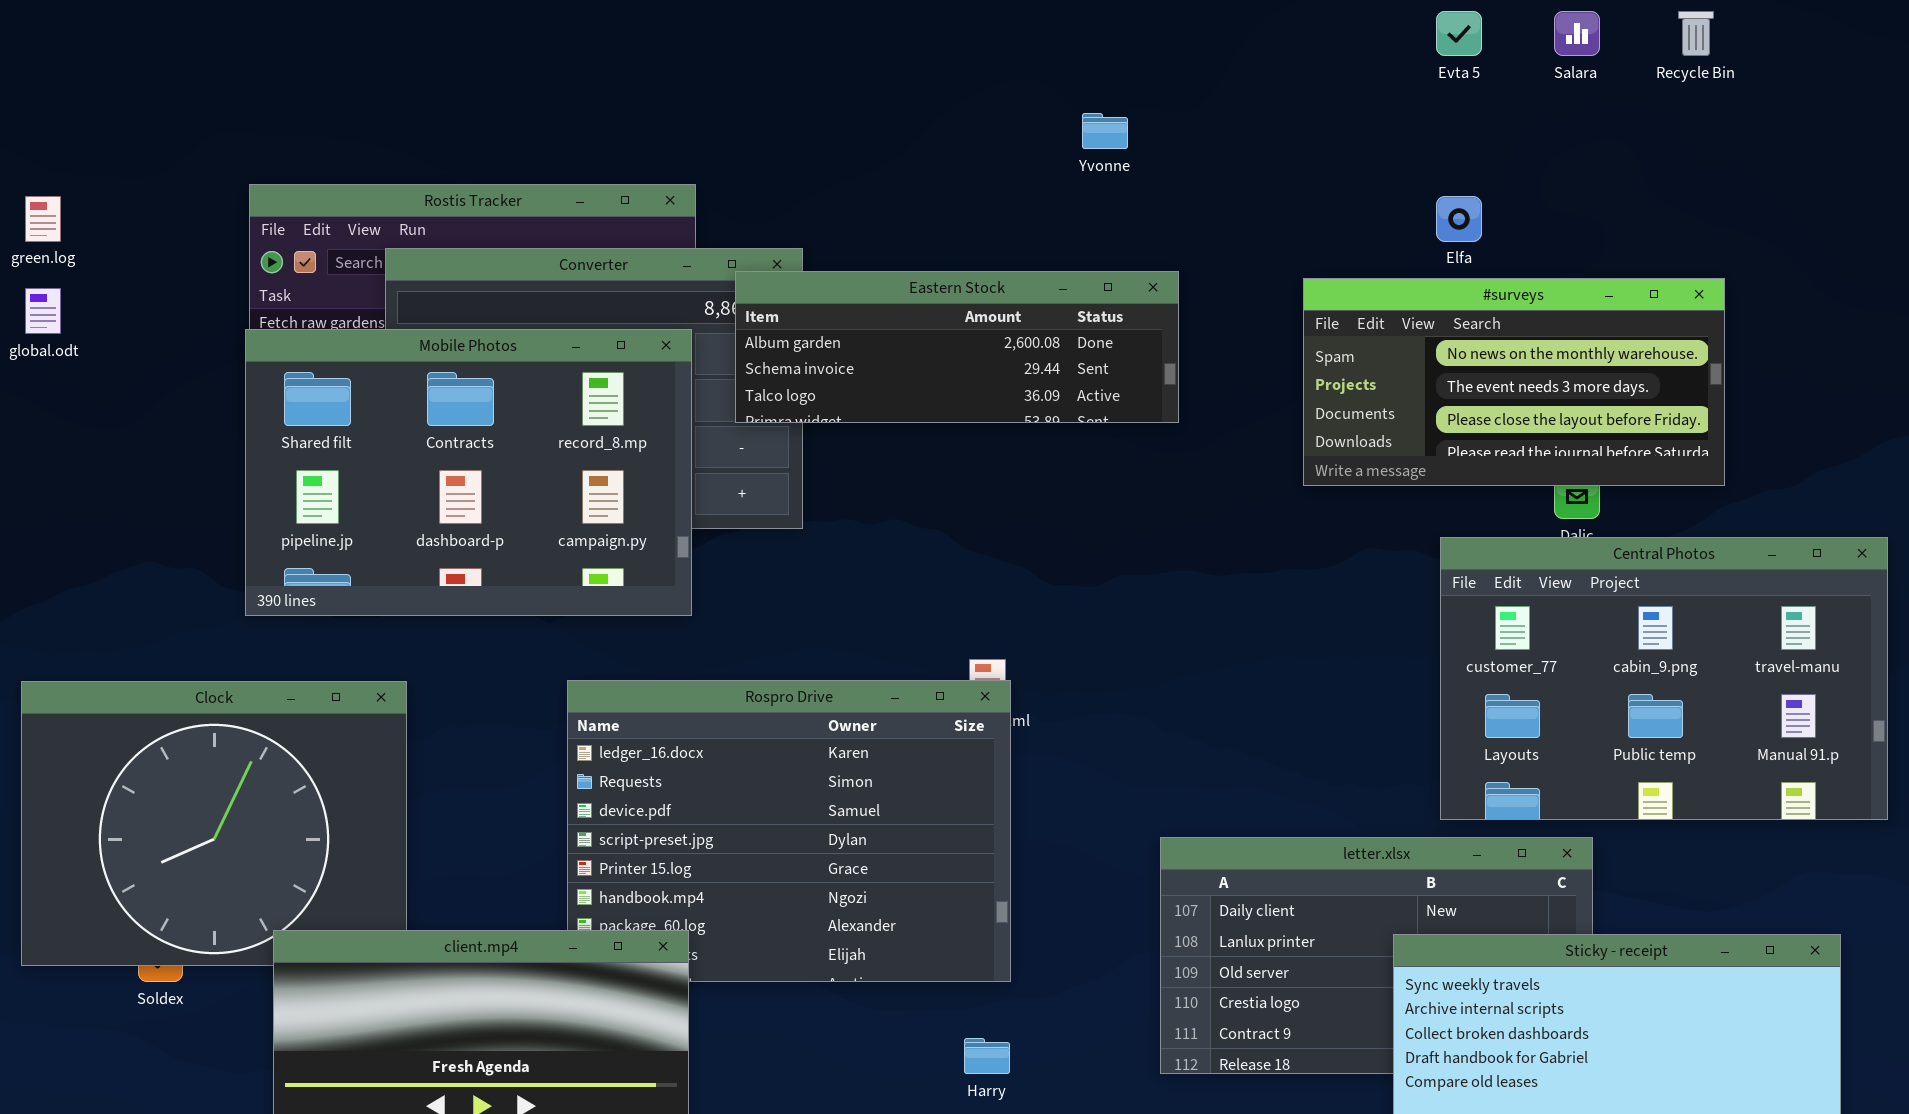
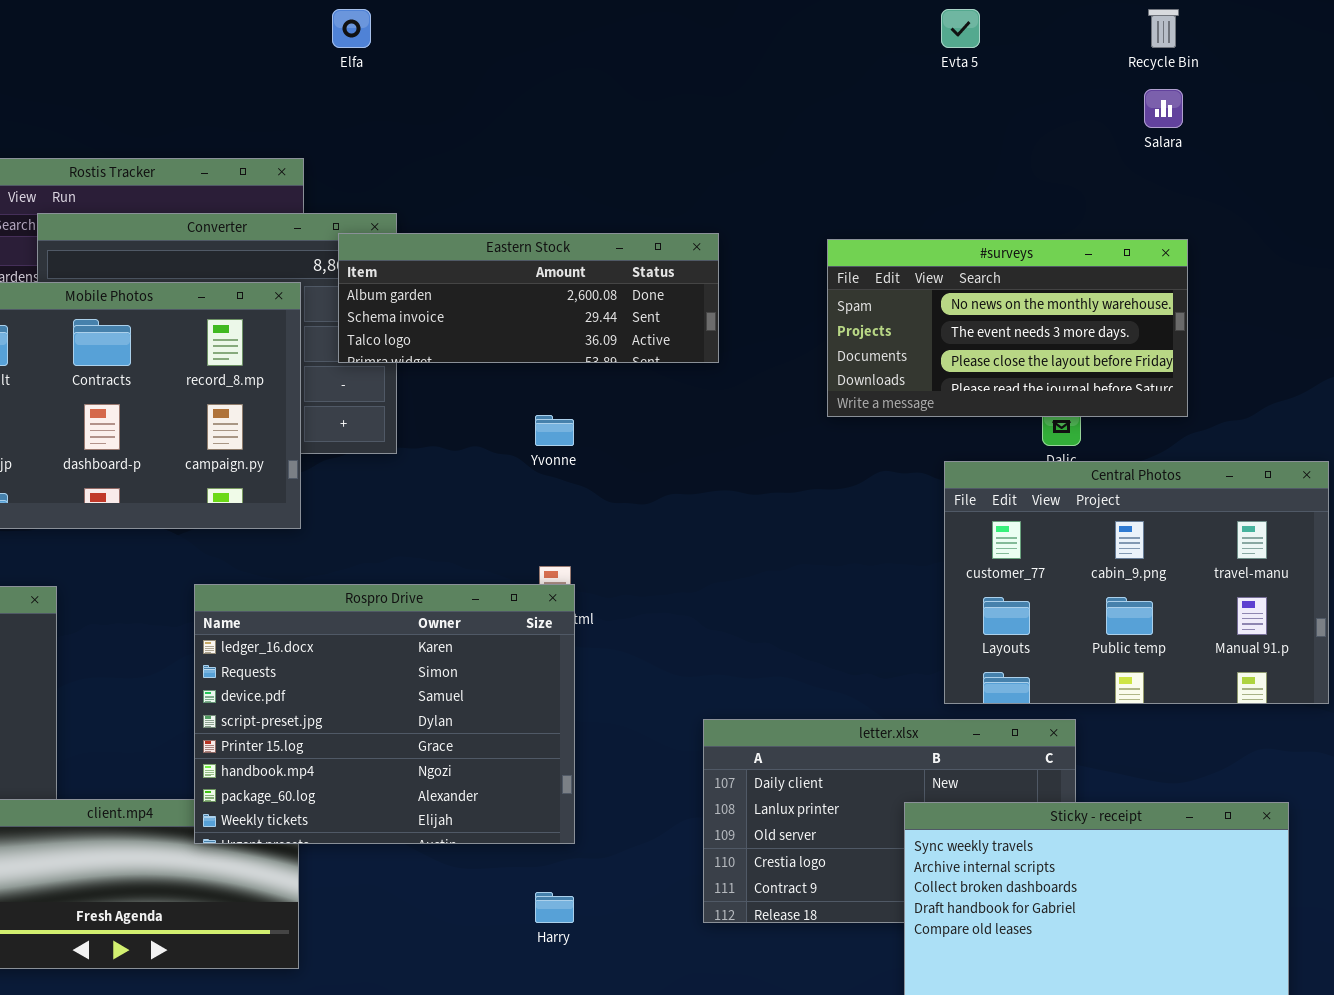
Salara: [1554,11,1600,56] -> [1144,89,1183,128], moved
Yvonne: [1082,113,1128,149] -> [535,415,574,446], moved
Elfa: [1436,196,1482,242] -> [332,9,371,48], moved
Rospro Drive: [567,680,1011,982] -> [194,584,575,844], raised

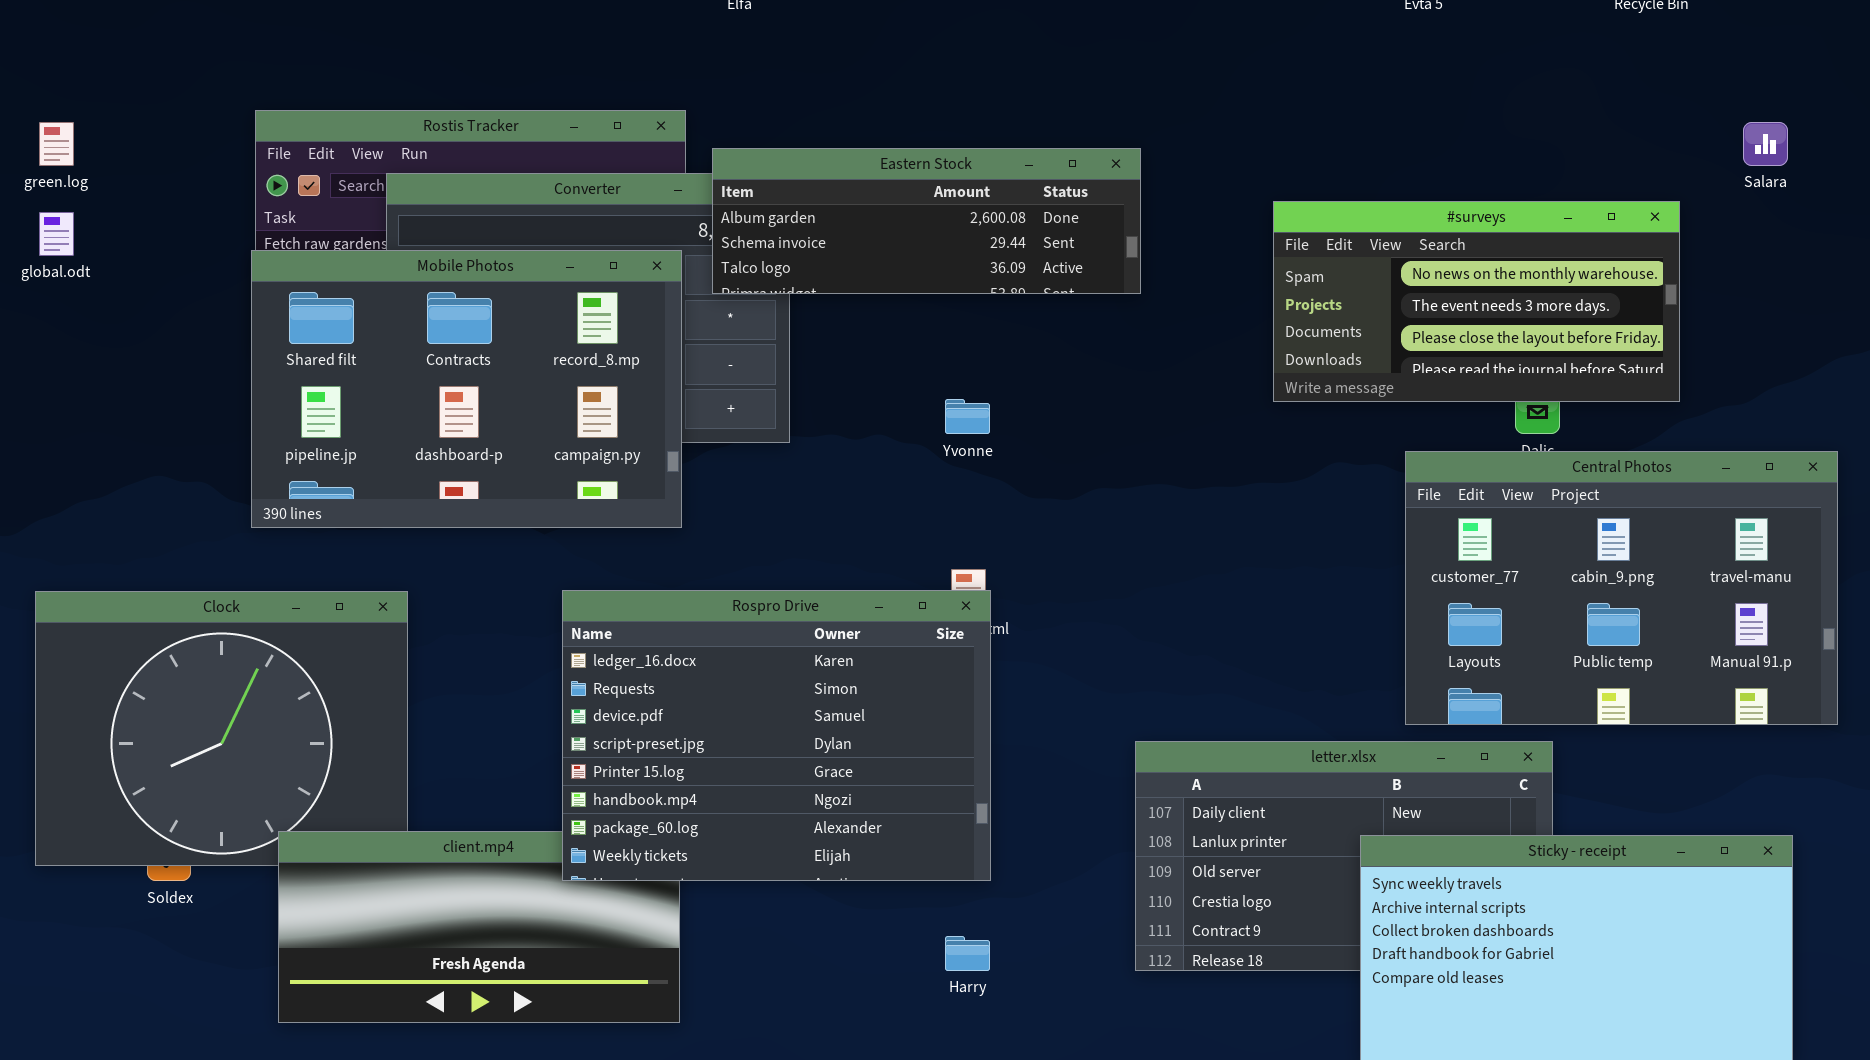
Salara: [1144,89,1183,128] -> [1743,122,1788,166], moved
Eastern Stock: [338,233,719,363] -> [712,148,1141,294], moved

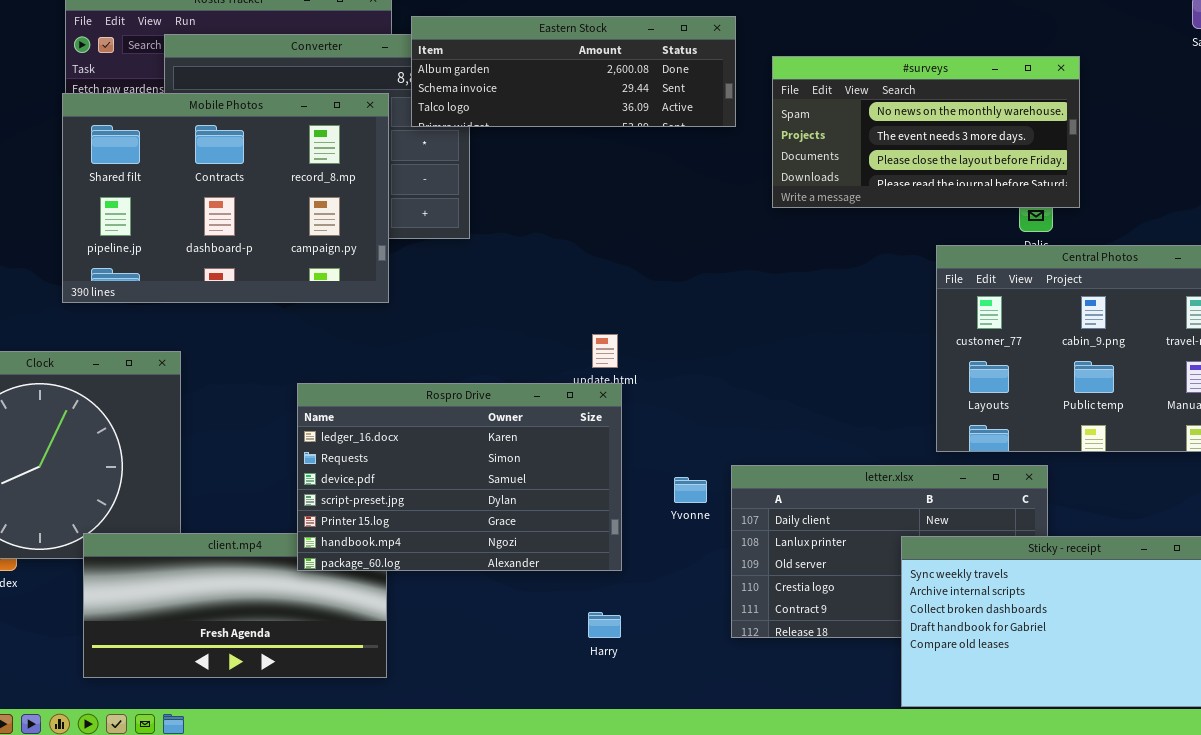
#surveys: [1273,201,1680,402] -> [772,56,1080,208], moved
Yvonne: [945,399,990,434] -> [674,477,707,503], moved
Rospro Drive: [562,590,991,881] -> [297,383,622,571], resized

